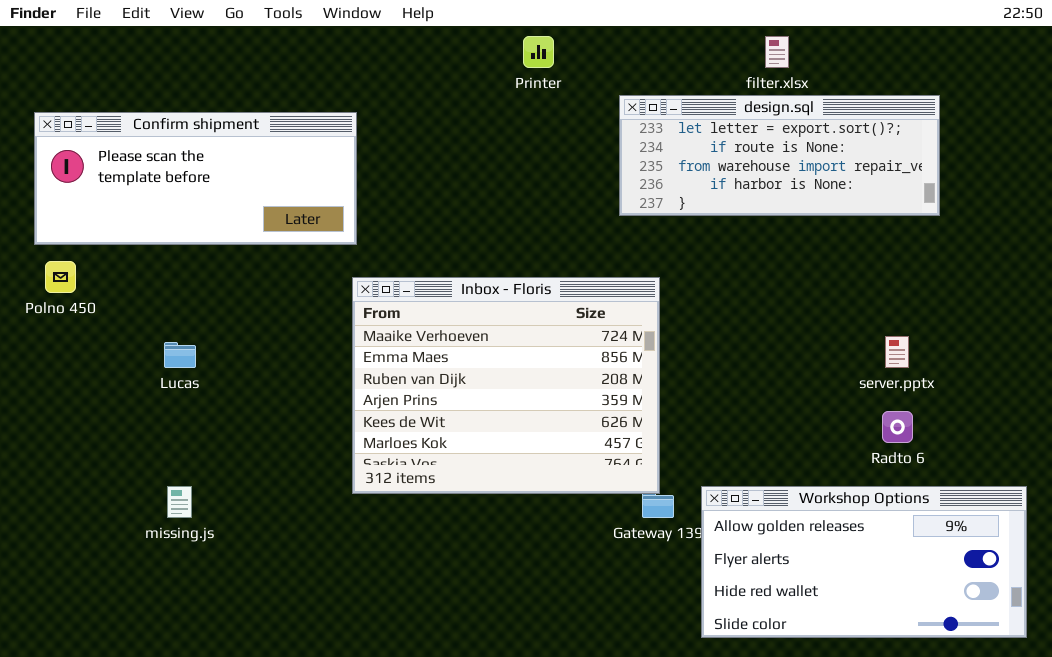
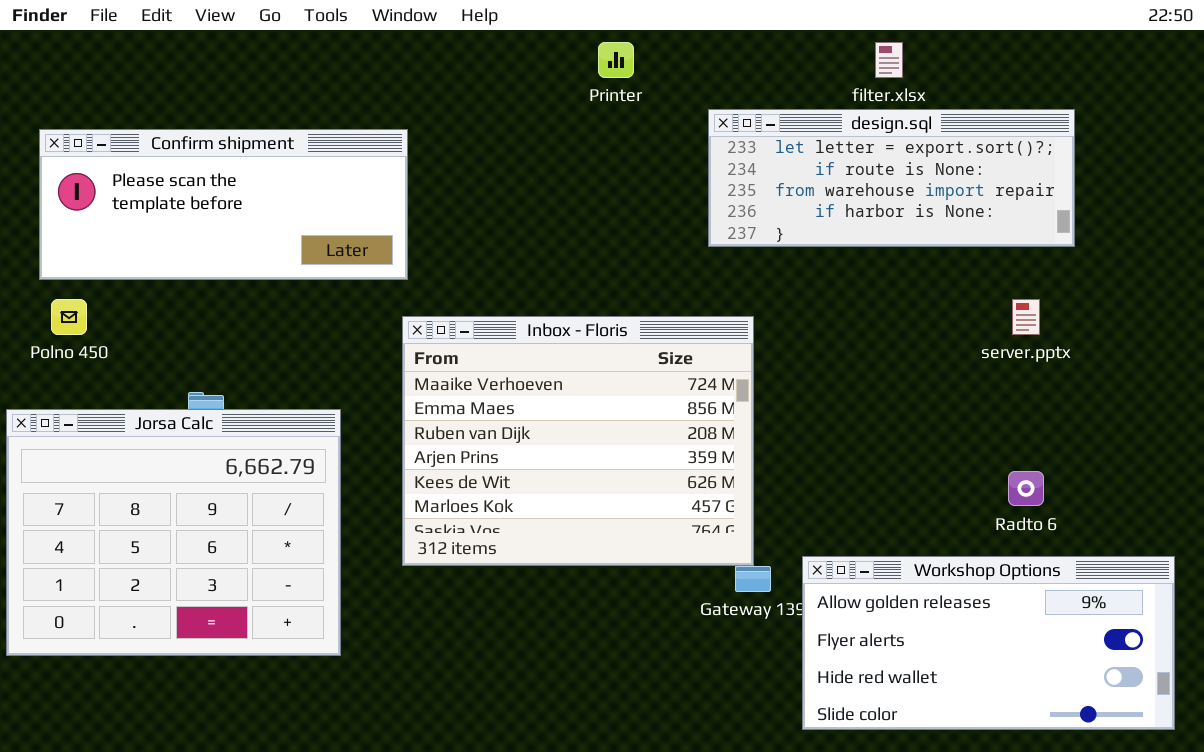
server.pptx: [885,336,909,368] -> [1012,299,1040,335], moved
Jorsa Calc: none -> [6,409,341,656], opened

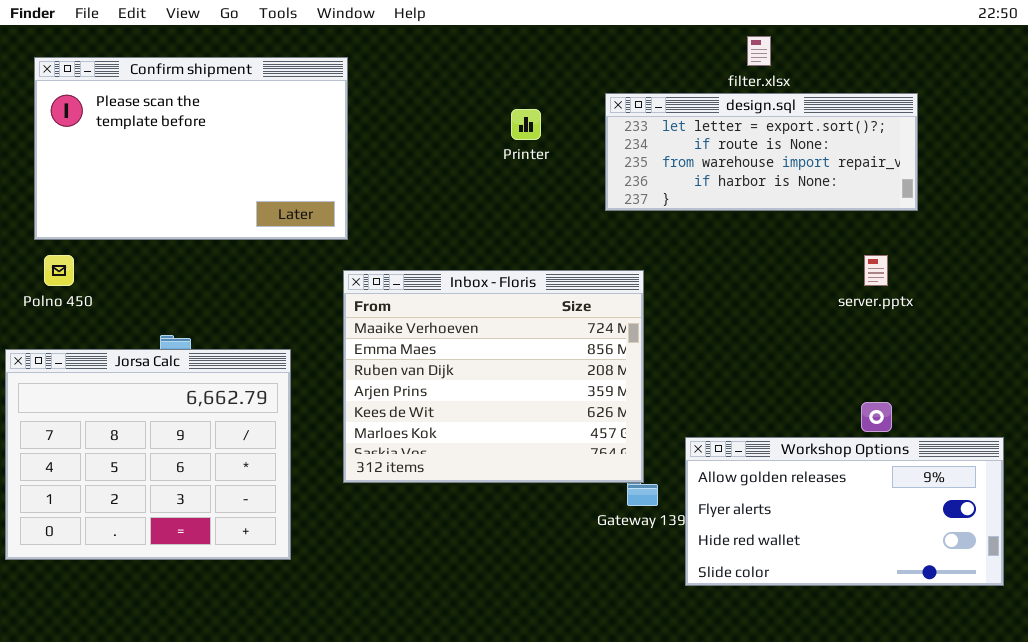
Printer: [598,42,634,78] -> [511,109,541,140], moved
Confirm shipment: [39,129,408,280] -> [34,57,348,240], resized
Workshop Options: [802,556,1175,730] -> [685,437,1004,586], moved

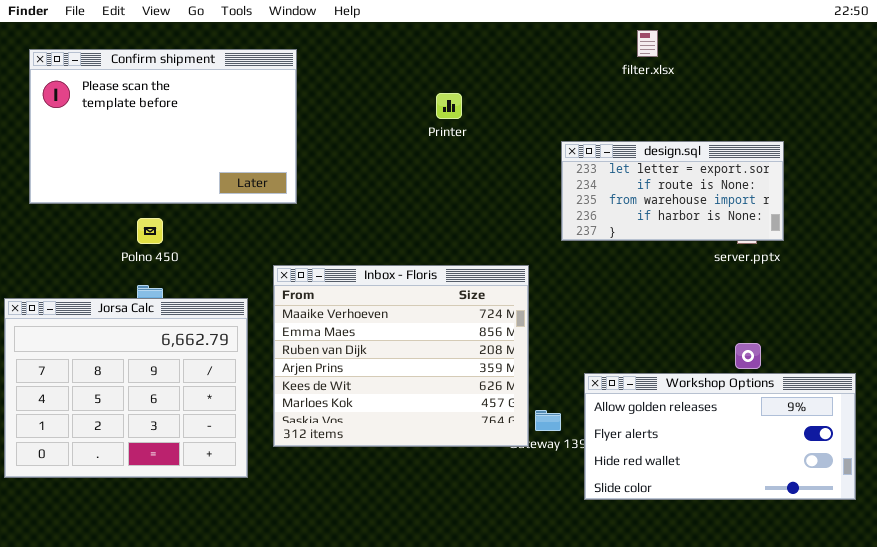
design.sql: [605,93,918,211] -> [561,141,784,241], moved, resized
Polno 450: [44,255,74,286] -> [137,218,163,244], moved
Inbox - Floris: [343,270,644,483] -> [273,265,529,447], moved

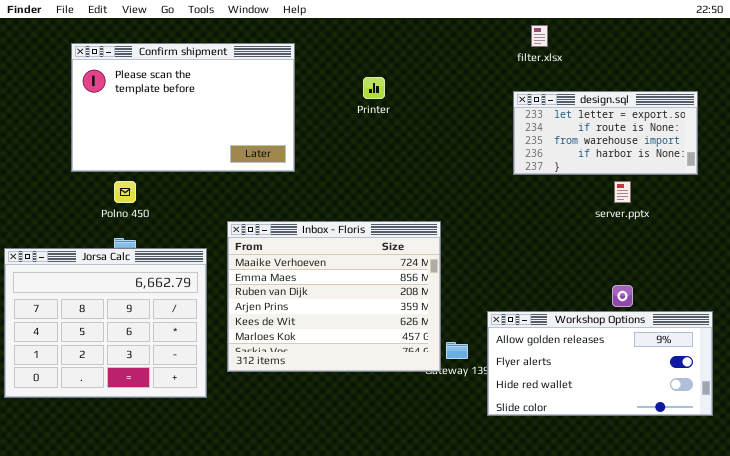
Confirm shipment: [29,49,297,204] -> [71,43,295,172], moved
design.sql: [561,141,784,241] -> [513,91,698,175], moved

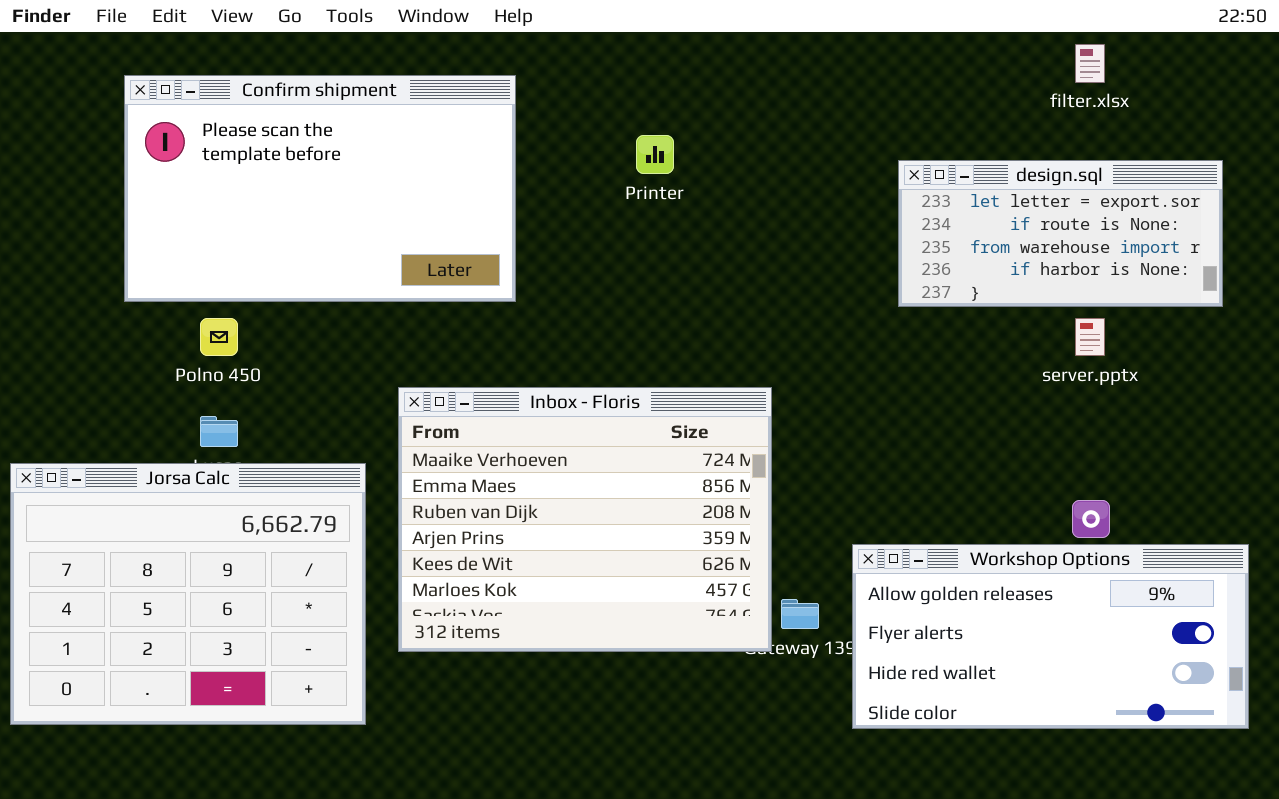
filter.xlsx: [531,25,548,47] -> [1075,44,1105,83], moved
Jorsa Calc: [4,248,207,398] -> [10,463,366,725], moved

